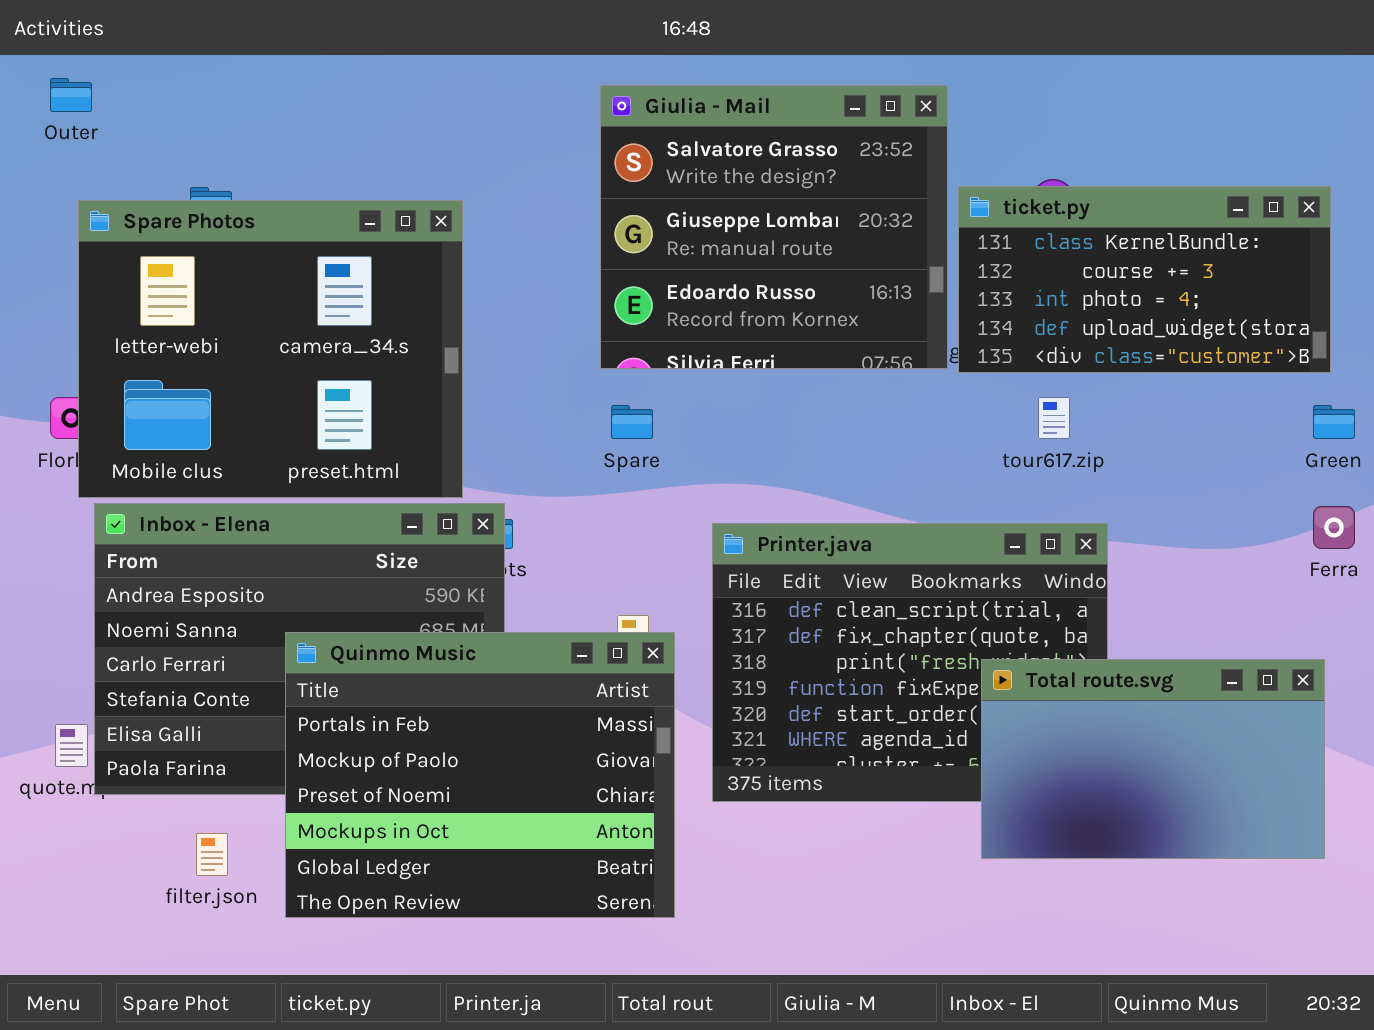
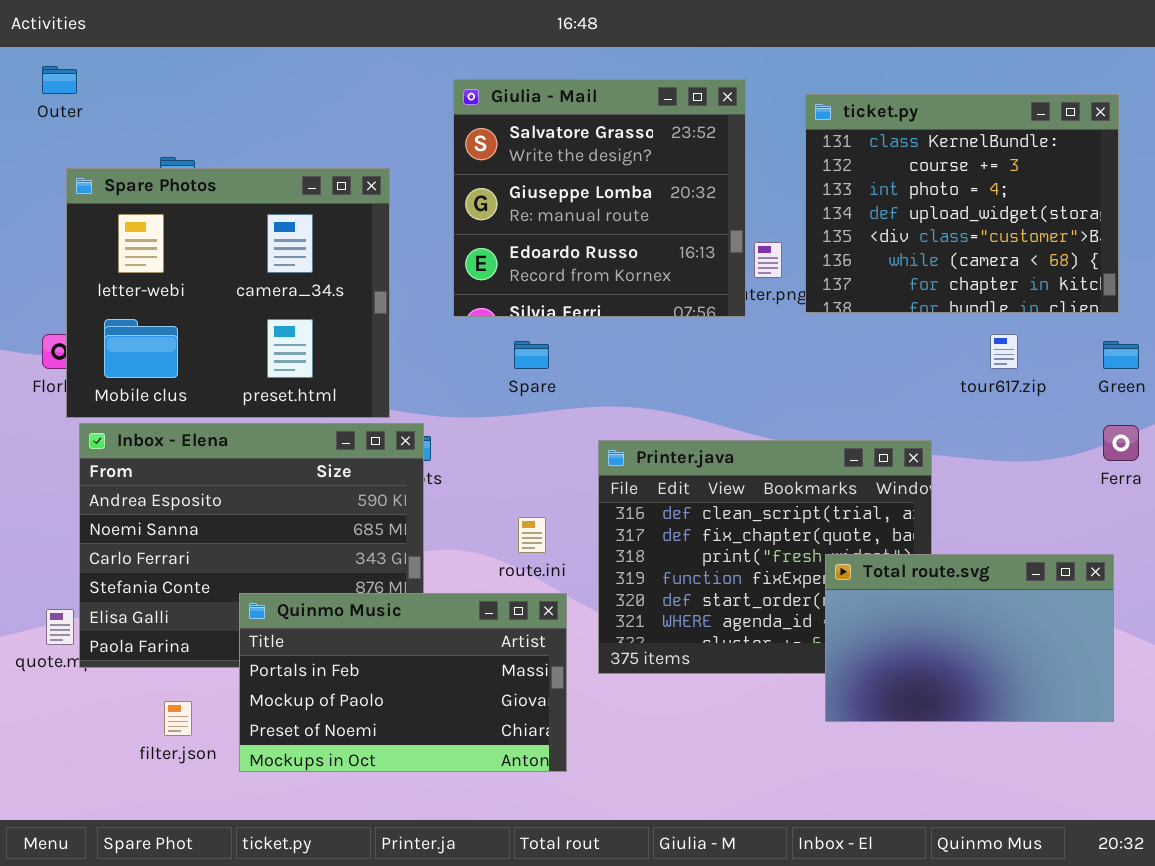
Giulia - Mail: [600,85,948,369] -> [453,79,746,317], moved
ticket.py: [958,186,1331,373] -> [805,94,1119,313], resized
tour617.zip: [1038,397,1070,439] -> [990,334,1018,369], moved
Quinmo Music: [285,632,675,918] -> [239,593,567,772], resized

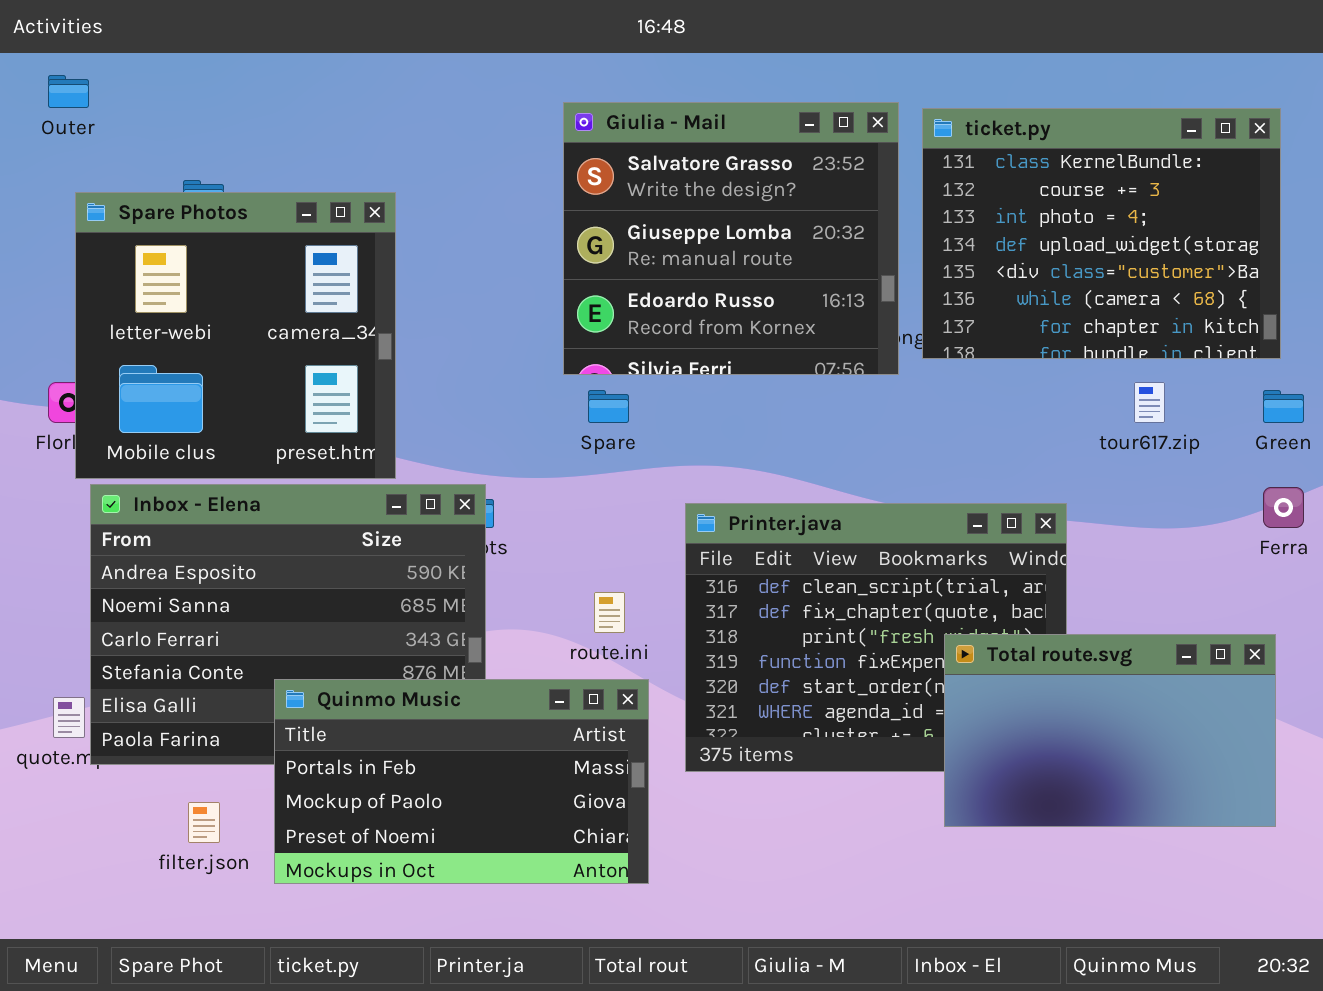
Giulia - Mail: [453,79,746,317] -> [563,102,899,375], moved
Spare Photos: [66,168,390,418] -> [75,192,396,479], resized

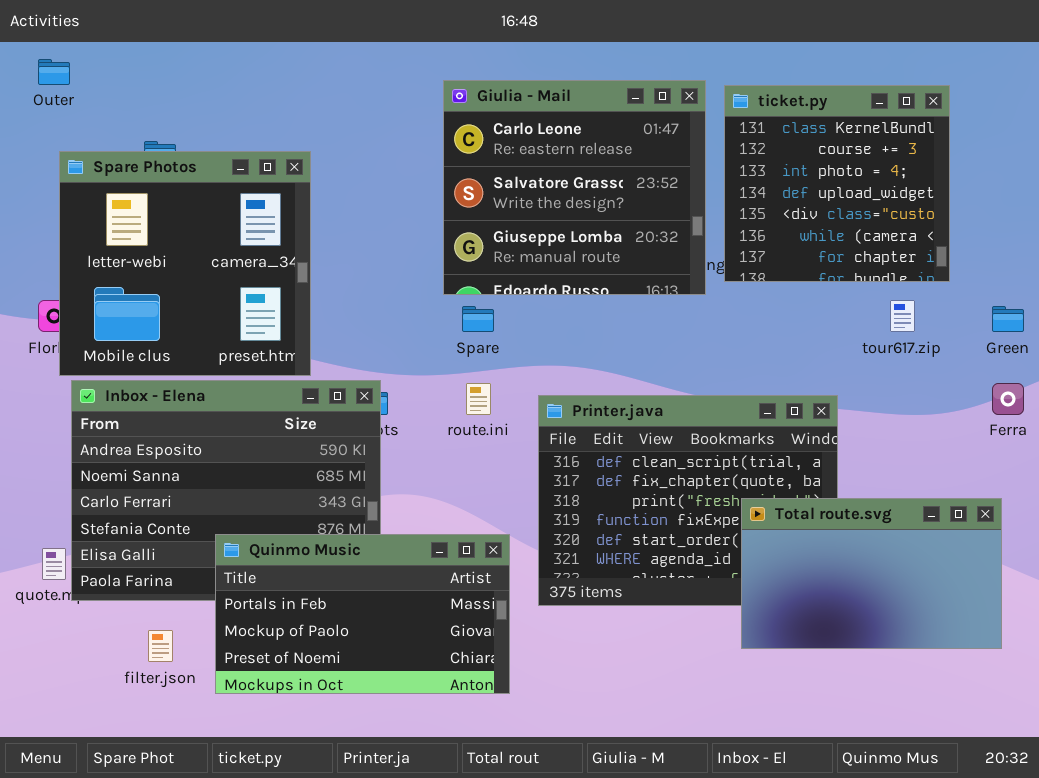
Giulia - Mail: [563,102,899,375] -> [443,80,706,295], scrolled up 1 row
ticket.py: [922,108,1281,359] -> [724,85,950,282], resized
route.ini: [594,592,625,633] -> [466,383,491,415], moved

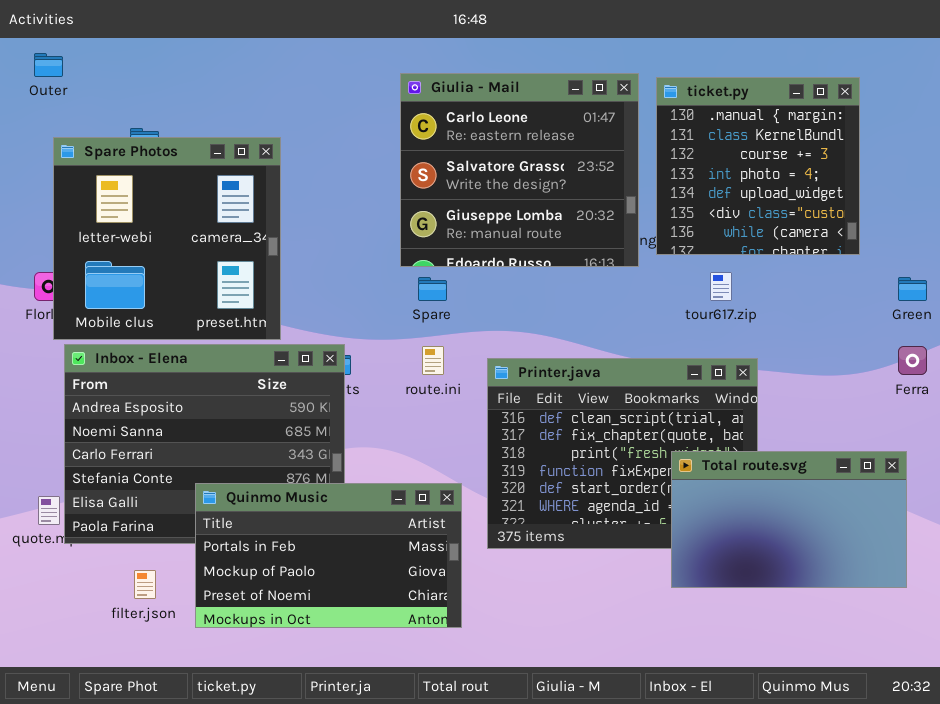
ticket.py: [724,85,950,282] -> [656,77,860,255], scrolled up 1 row
tour617.zip: [890,300,915,332] -> [710,272,732,301], moved

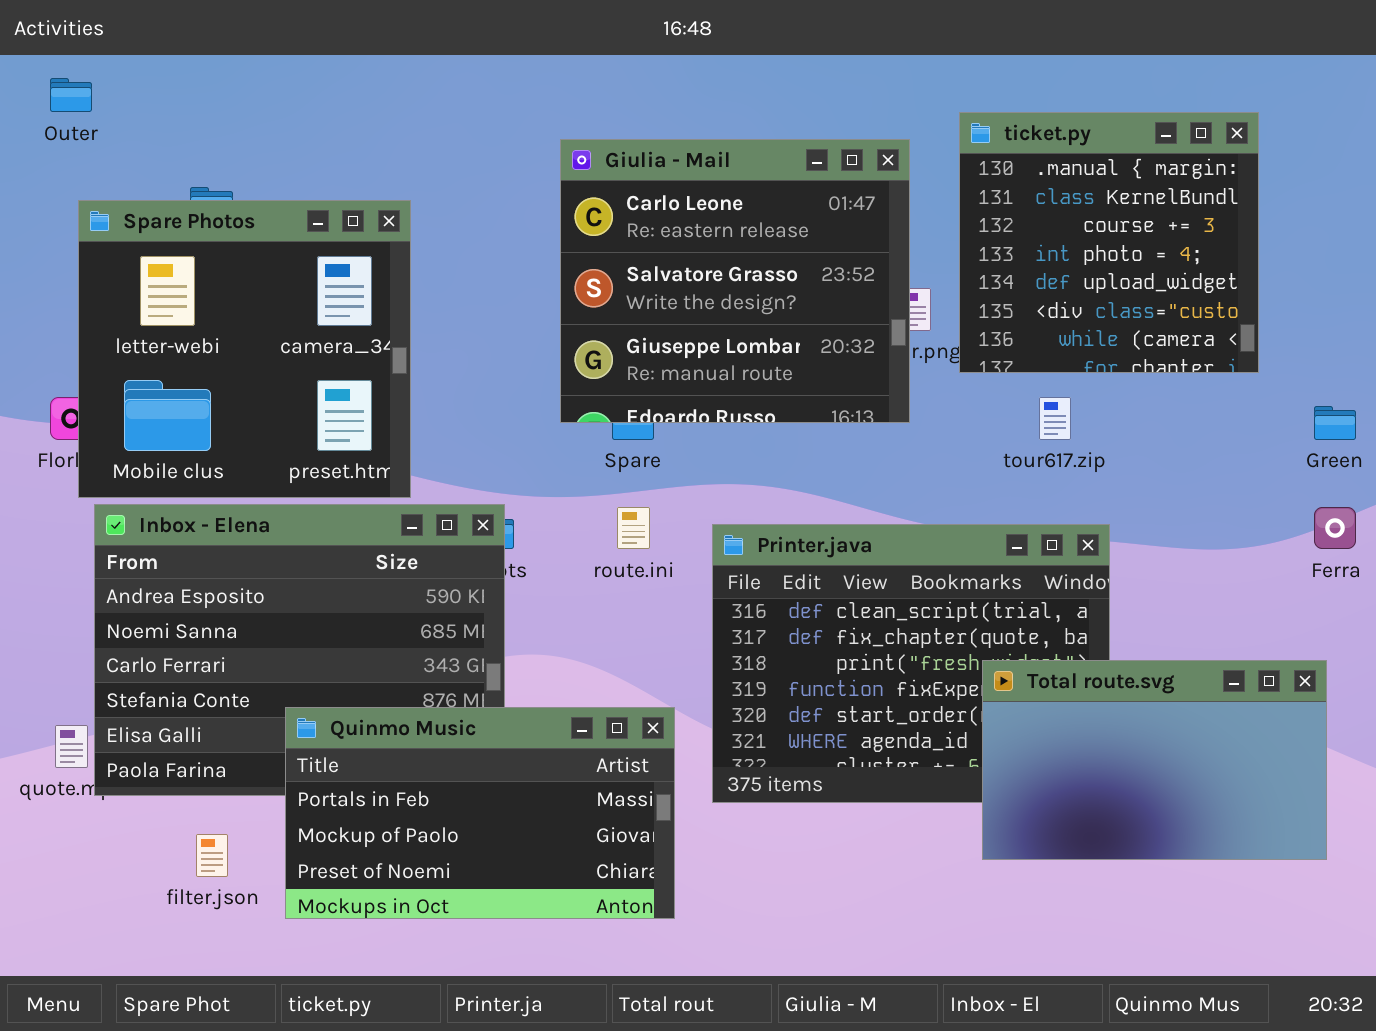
Giulia - Mail: [400,73,639,267] -> [560,139,910,423], moved

